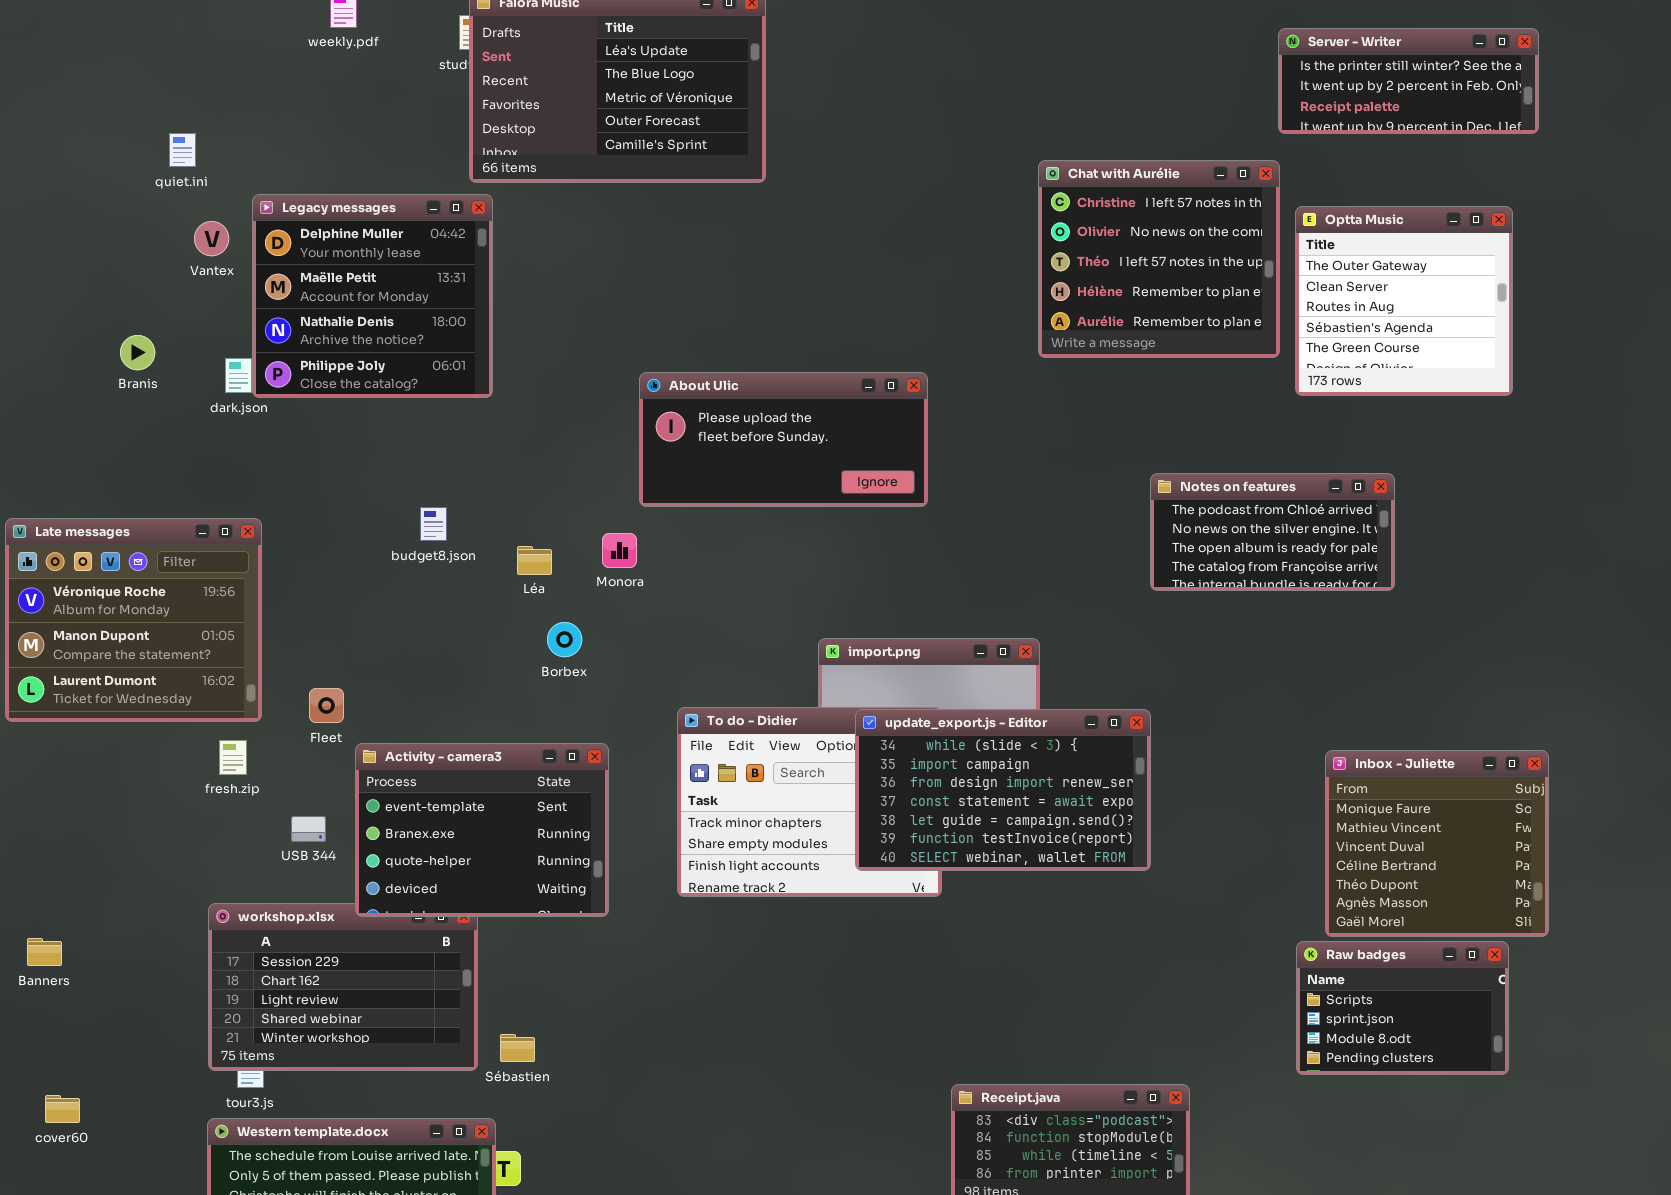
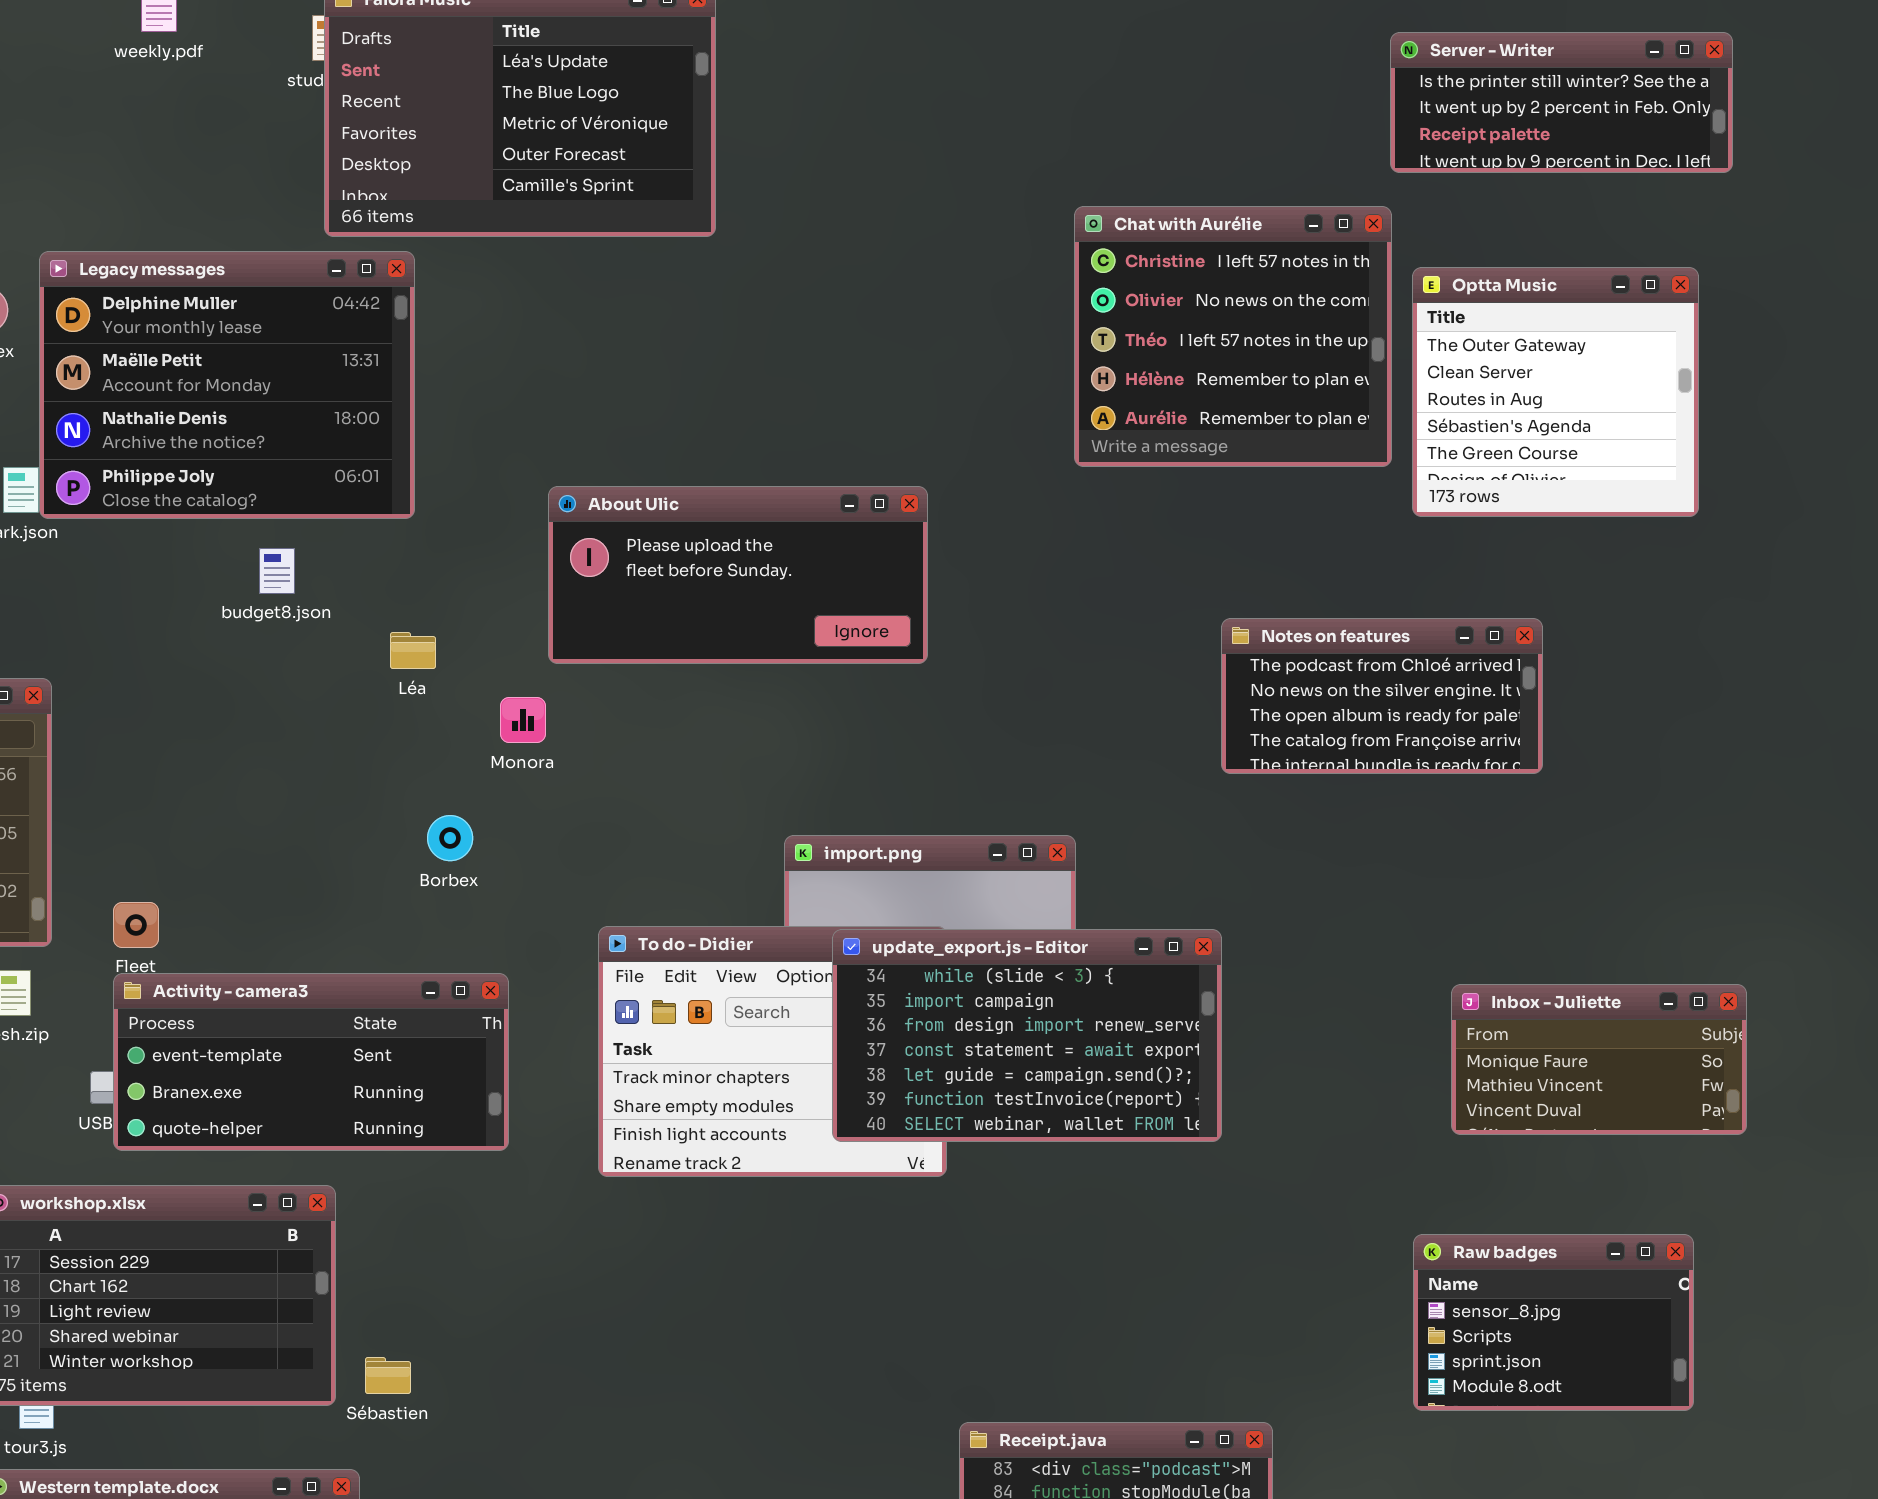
Legacy messages: [252,194,493,398] -> [39,251,415,519], resized
budget8.json: [420,507,447,541] -> [259,548,295,594], moved
Léa: [517,546,552,575] -> [390,632,436,669], moved
Activity - camera3: [355,743,609,917] -> [113,973,509,1151], resized
Inbox - Juliette: [1325,750,1549,937] -> [1451,984,1747,1135], resized
Raw badges: [1296,941,1509,1075] -> [1413,1234,1694,1411], scrolled up 1 row

